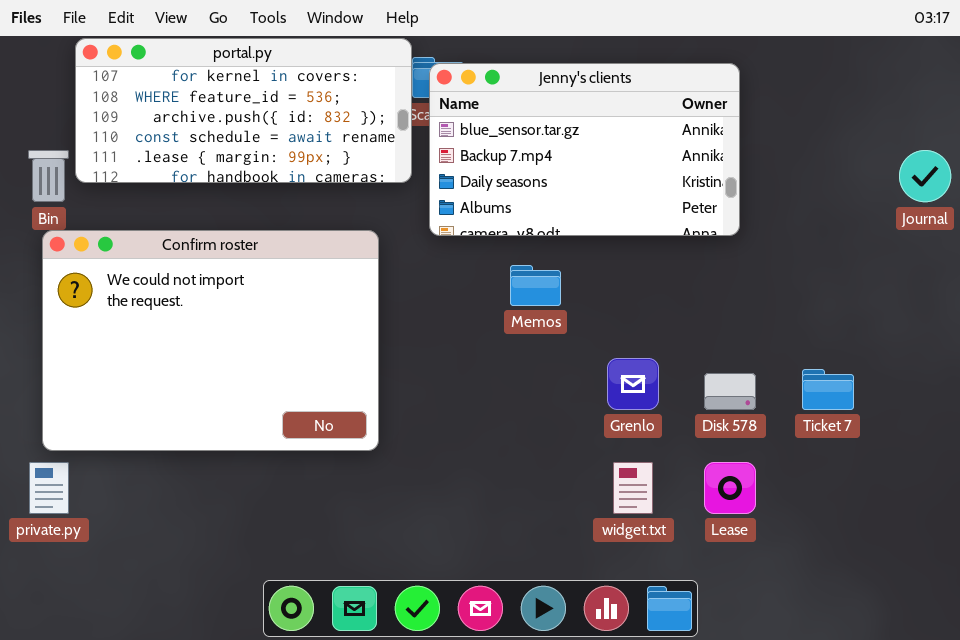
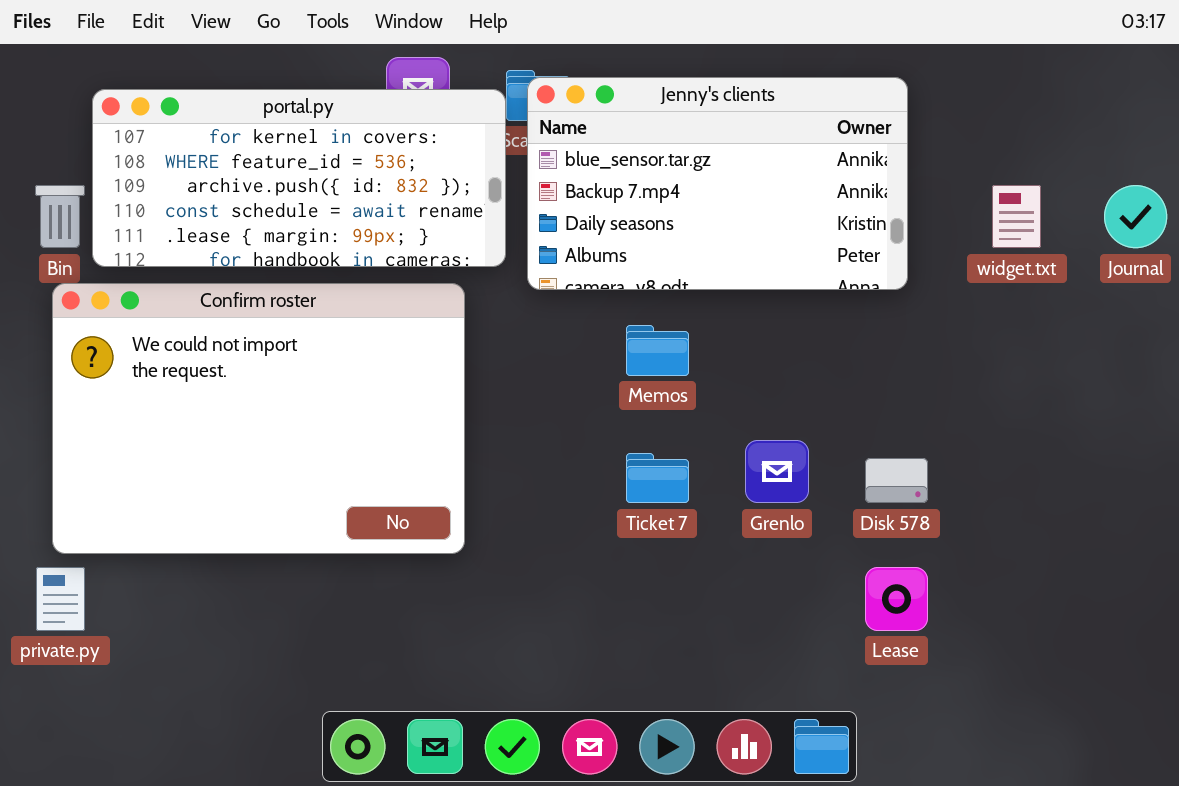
portal.py: [75,38,412,183] -> [92,89,506,267], moved
Ticket 7: [802,369,854,410] -> [626,453,689,503], moved
widget.txt: [613,462,653,514] -> [992,185,1041,248], moved

